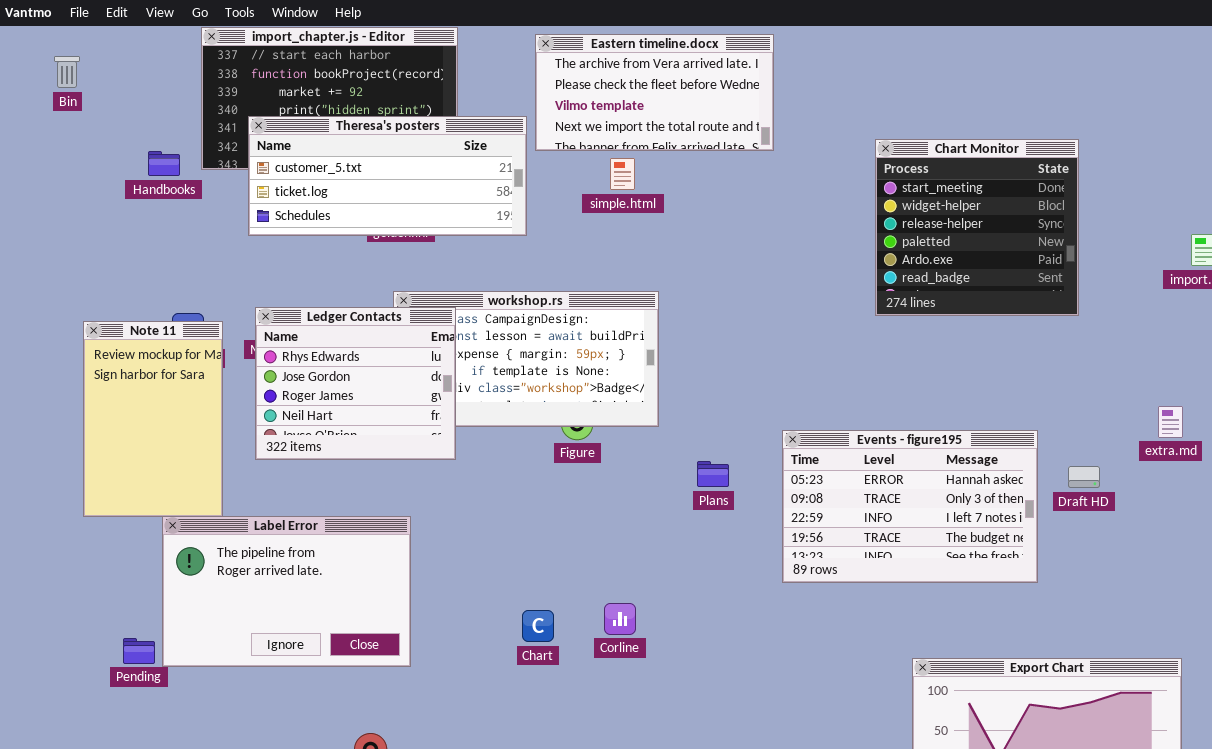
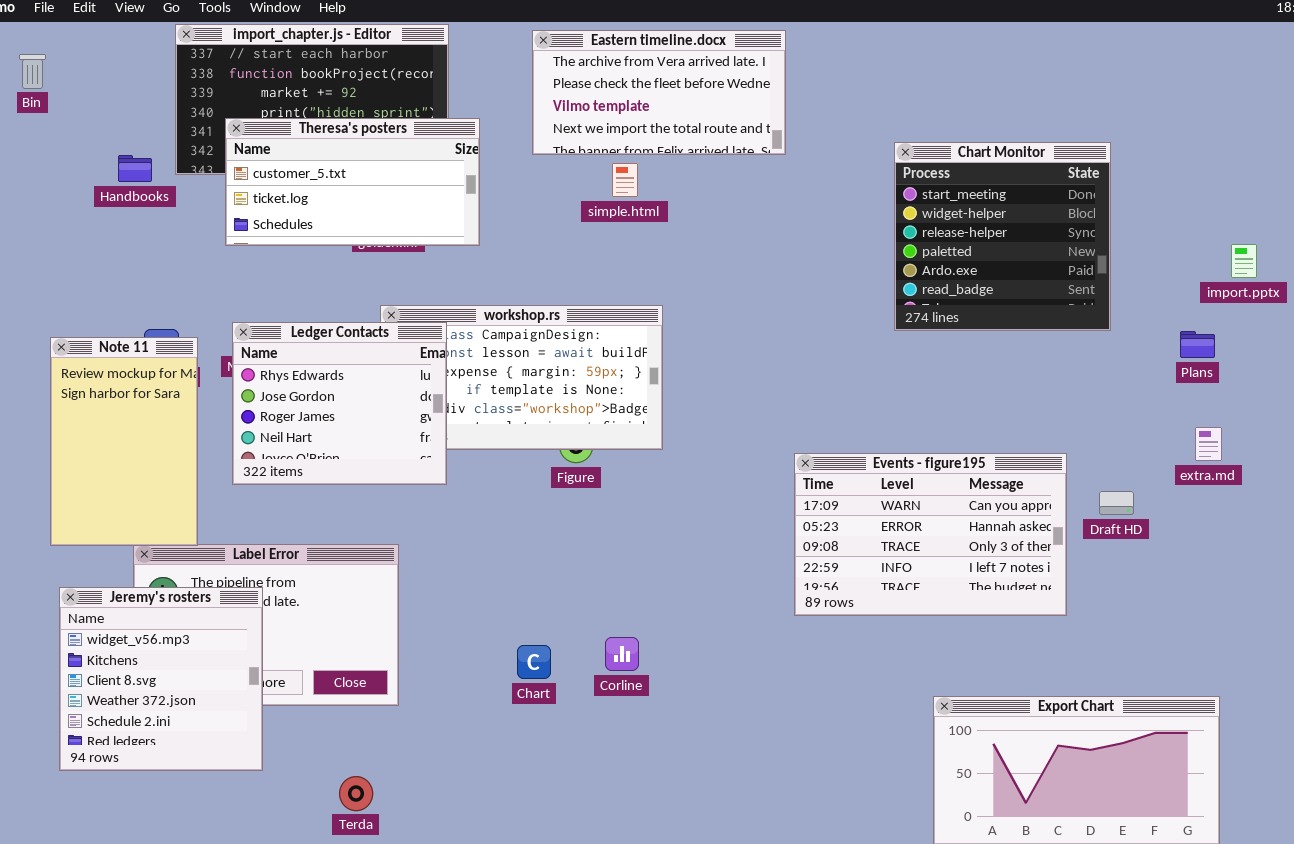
Theresa's posters: [248,116,527,236] -> [225,118,480,246], resized
Events - figure195: [782,430,1038,583] -> [794,453,1067,616], scrolled up 1 row
Plans: [697,461,729,487] -> [1180,331,1215,358], moved
Jeremy's rosters: none -> [59,587,263,771], opened

